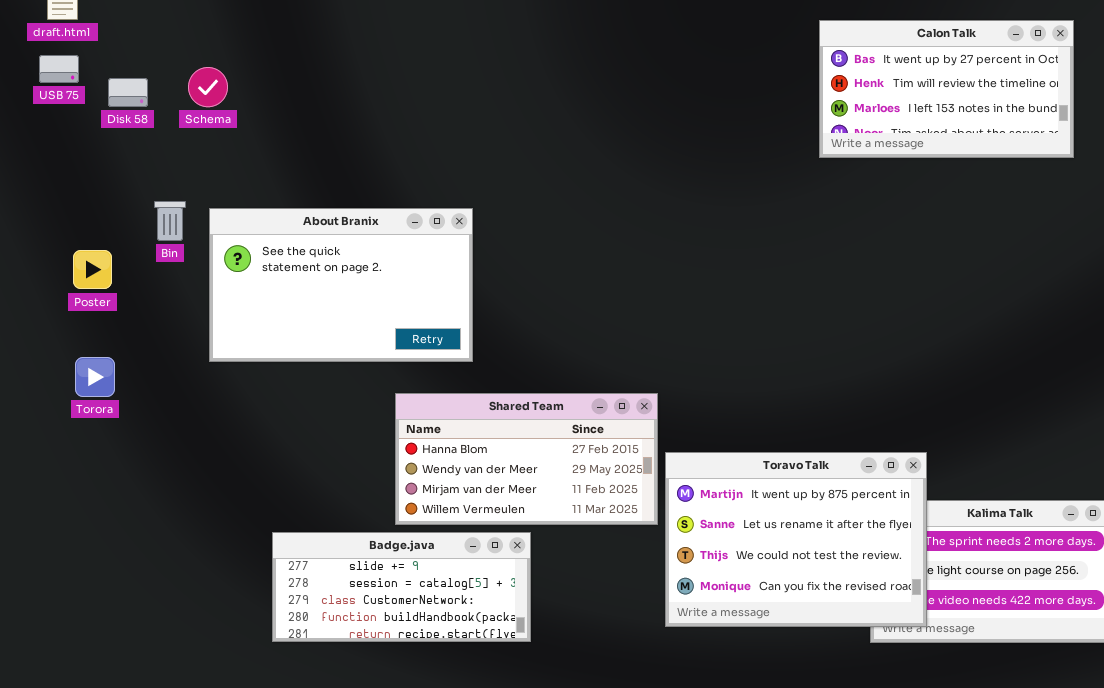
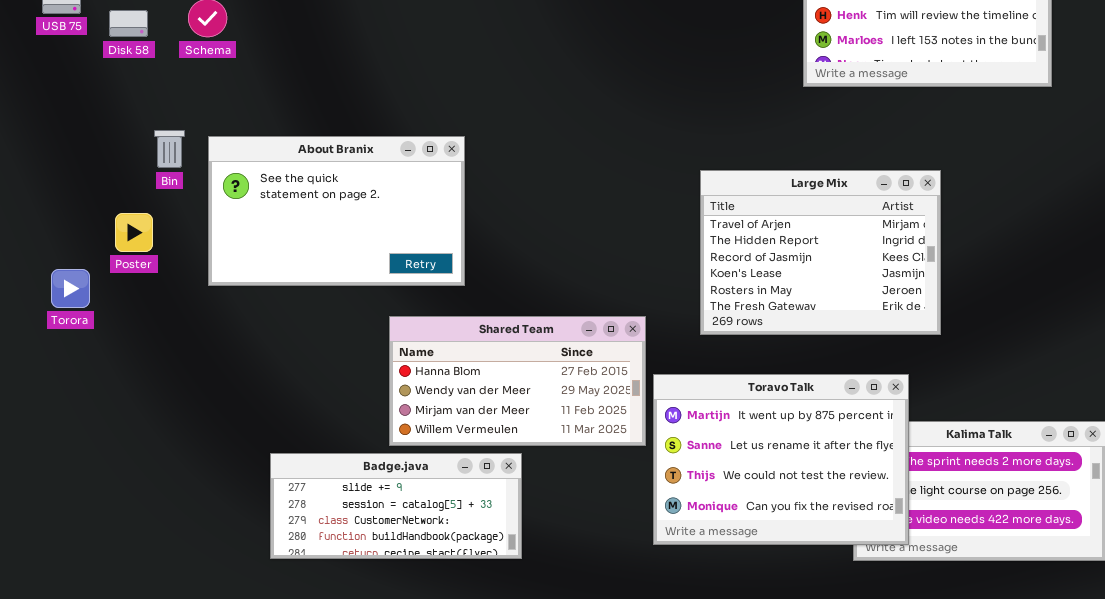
Large Mix: none -> [700,170,941,335], opened
Poster: [73,250,112,289] -> [115,213,153,252], moved
Torora: [75,357,115,397] -> [51,269,90,308], moved

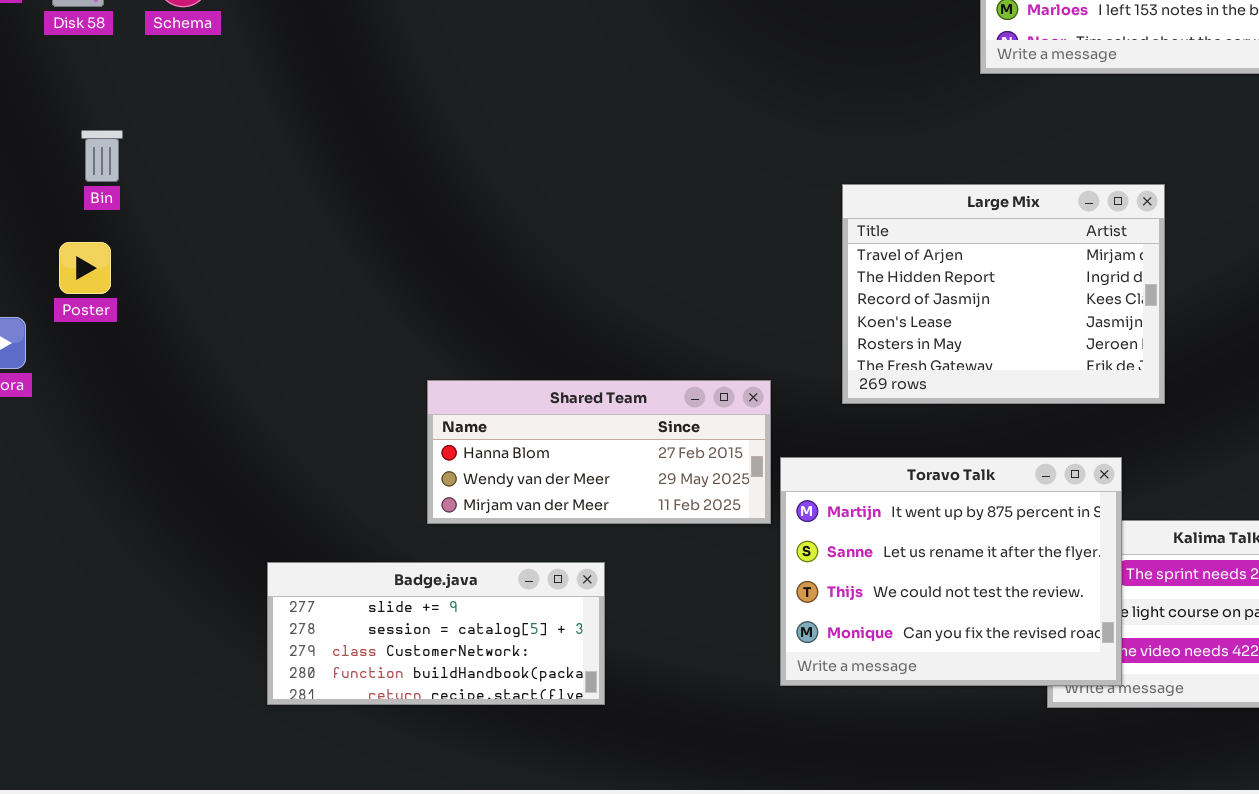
Bin: [154,130,185,168] -> [81,130,123,182], moved
About Branix: [208,136,465,286] -> none, closed
Shared Team: [389,316,646,446] -> [427,380,771,524], resized

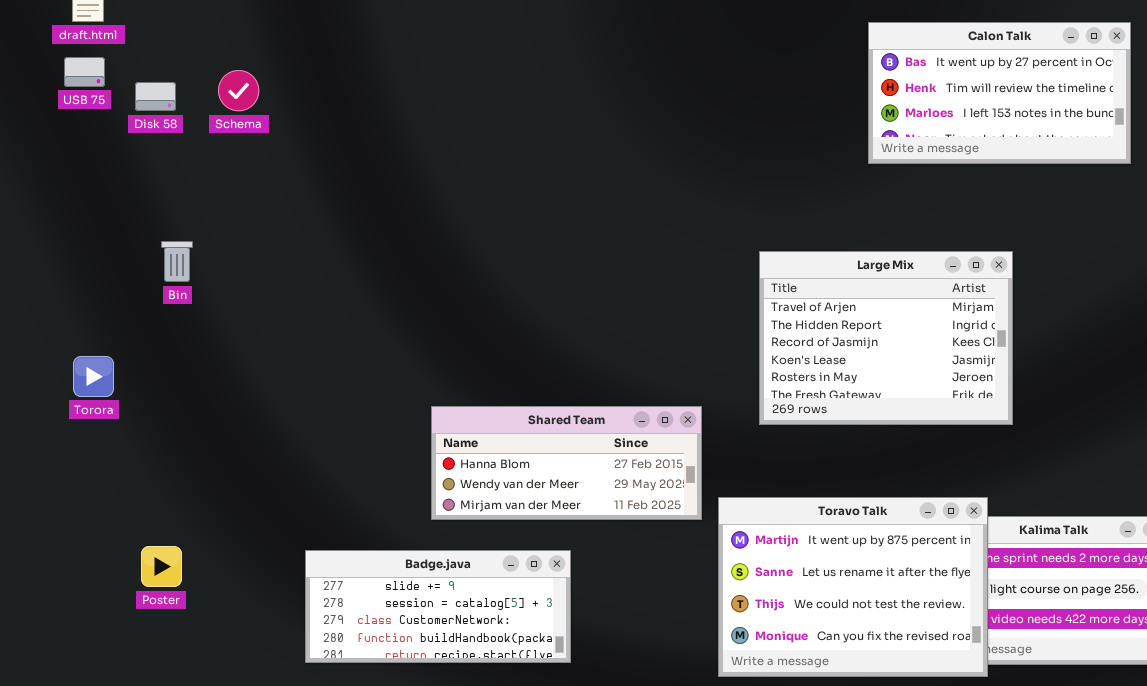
Bin: [81,130,123,182] -> [161,241,193,282], moved
Poster: [59,242,111,294] -> [141,546,182,587], moved
Toravo Talk: [780,457,1122,686] -> [718,497,988,677], moved

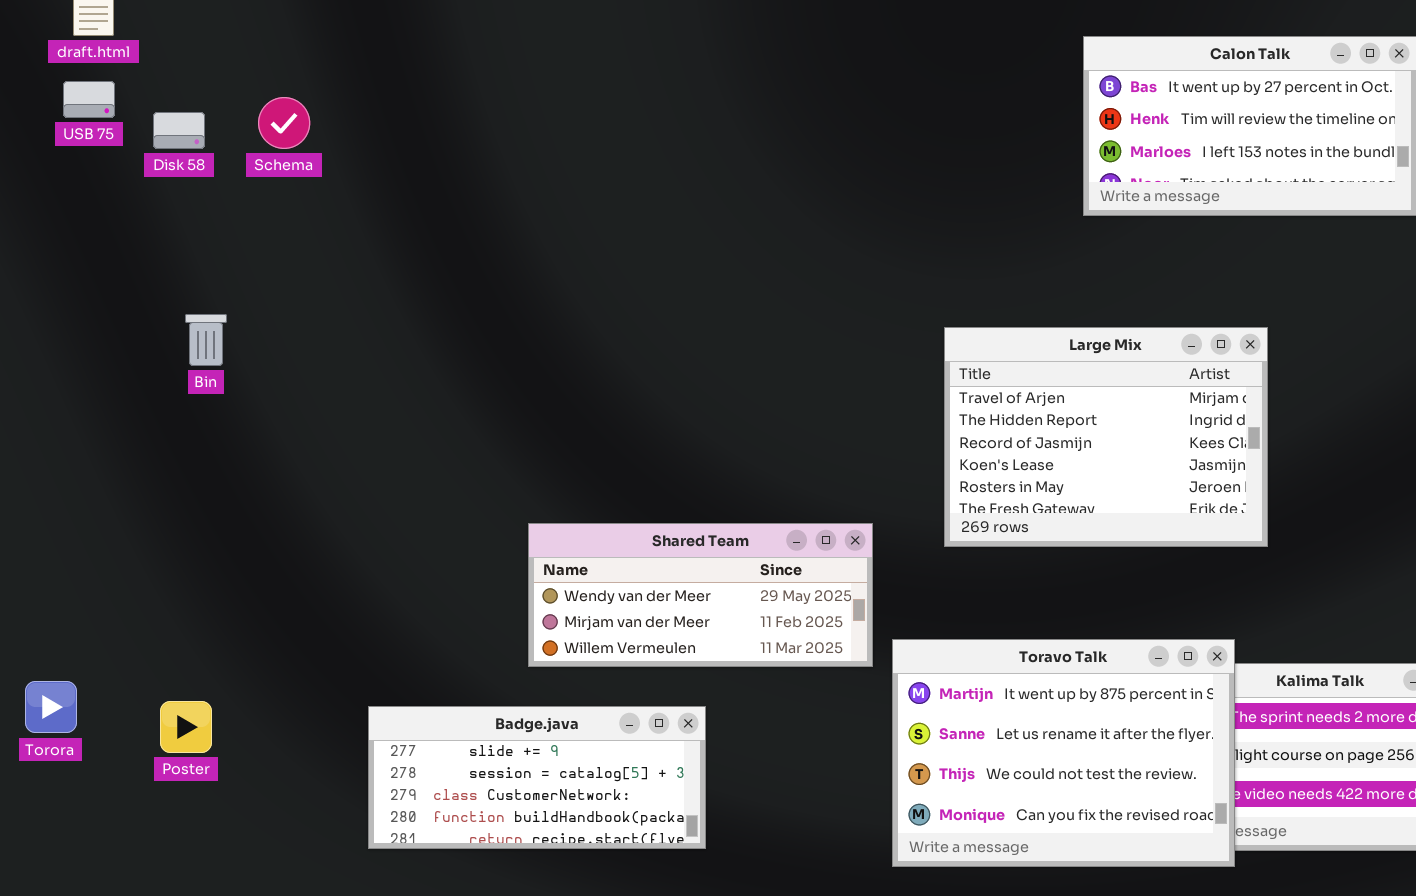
Torora: [73,356,114,397] -> [25,681,77,733], moved
Shared Team: [431,406,702,520] -> [528,523,873,667], scrolled down 1 row

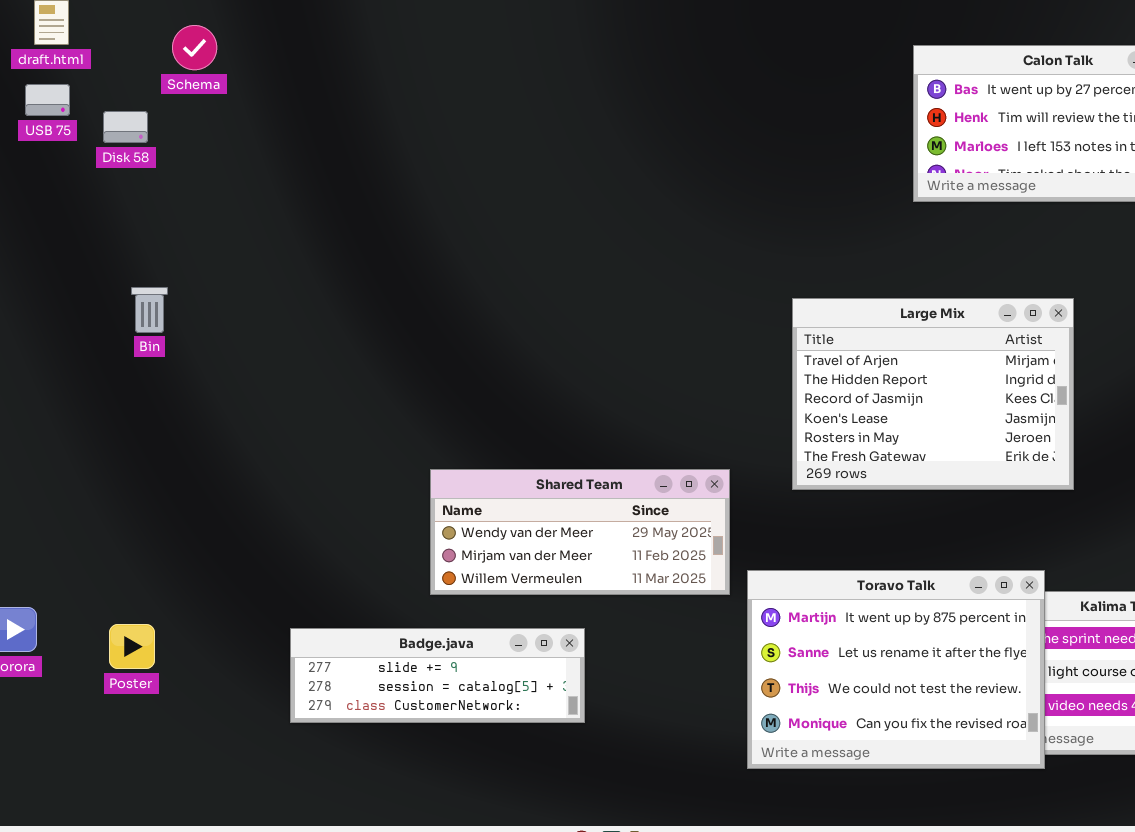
Schema: [258,97,310,149] -> [172,25,217,70], moved
Badge.java: [368,706,706,849] -> [290,628,585,723], resized

